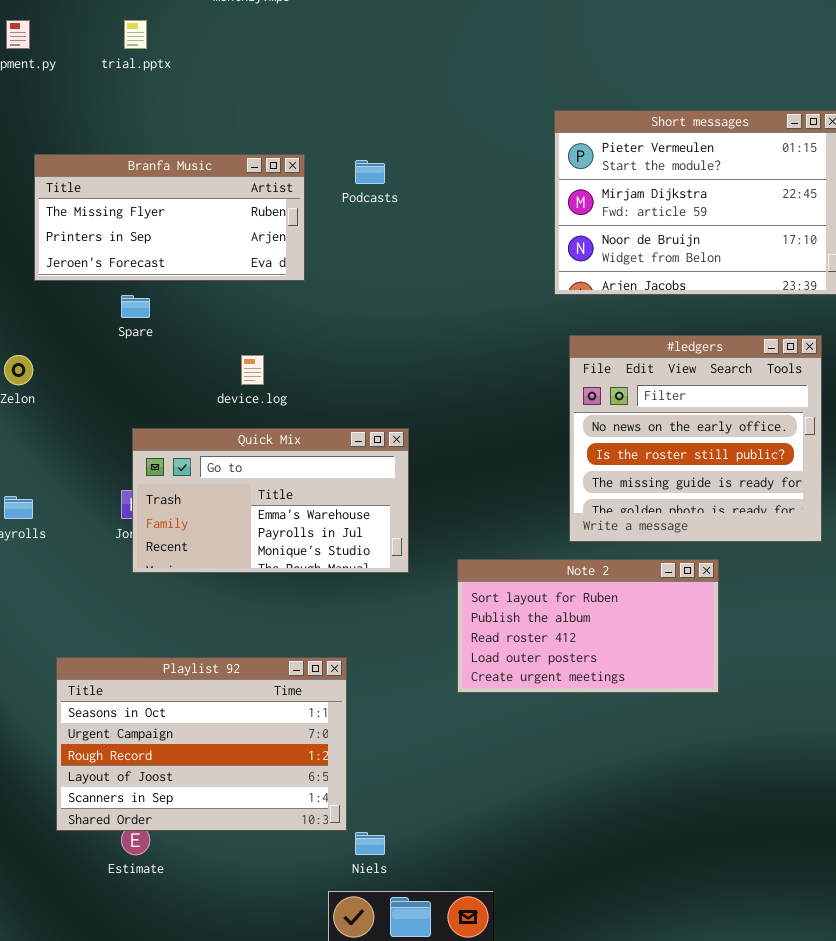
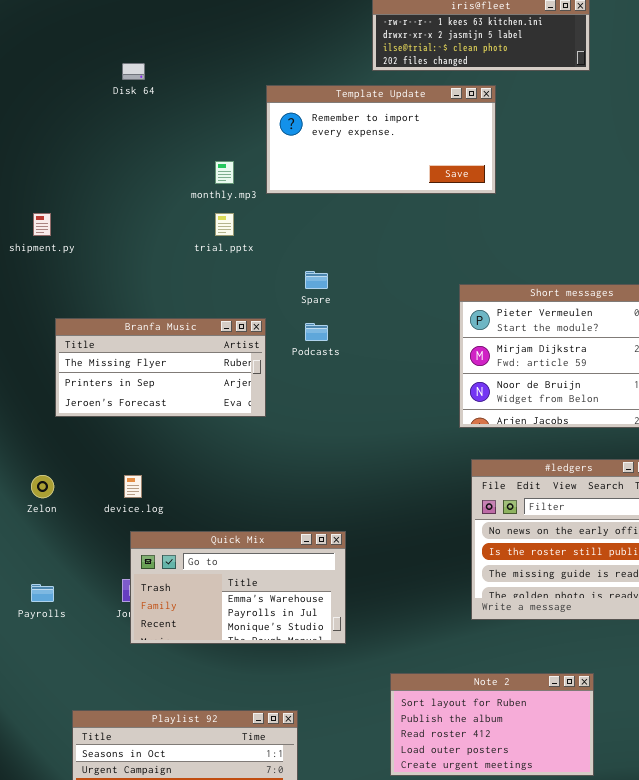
trial.pptx: [124,20,147,49] -> [215,213,234,236], moved
Spare: [121,295,150,318] -> [305,271,328,289], moved
device.log: [241,355,264,385] -> [124,475,142,498], moved
Note 2: [457,559,719,693] -> [390,673,594,776], moved

